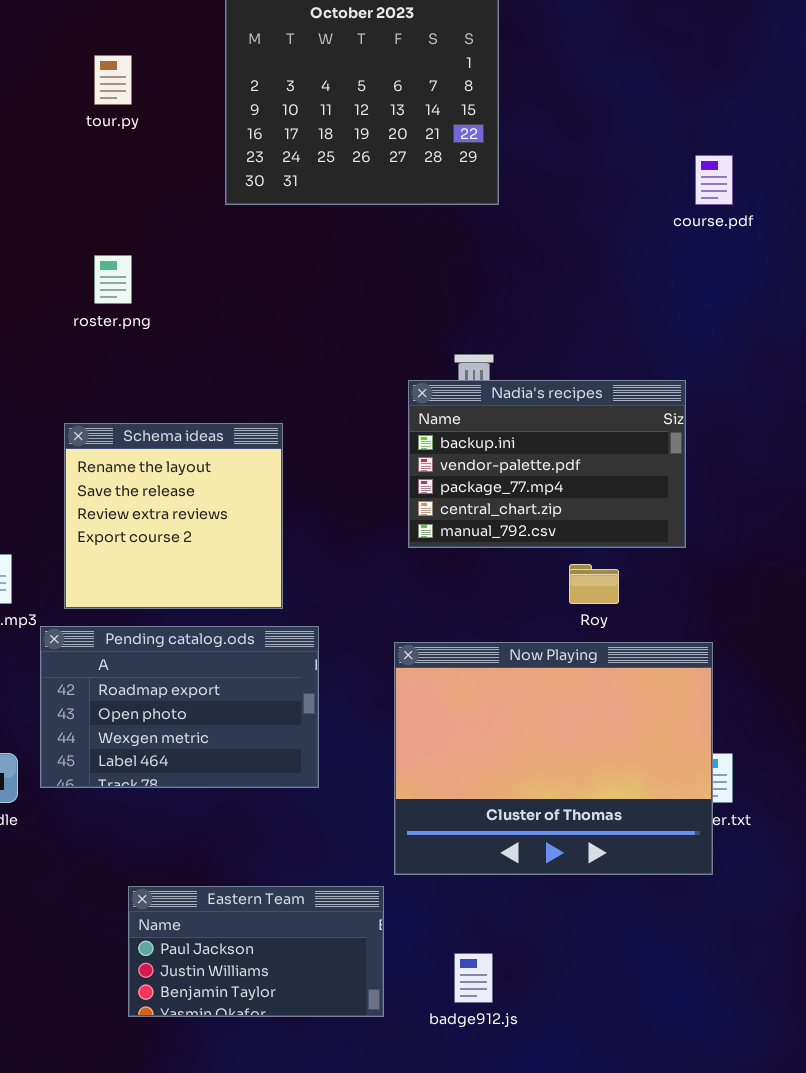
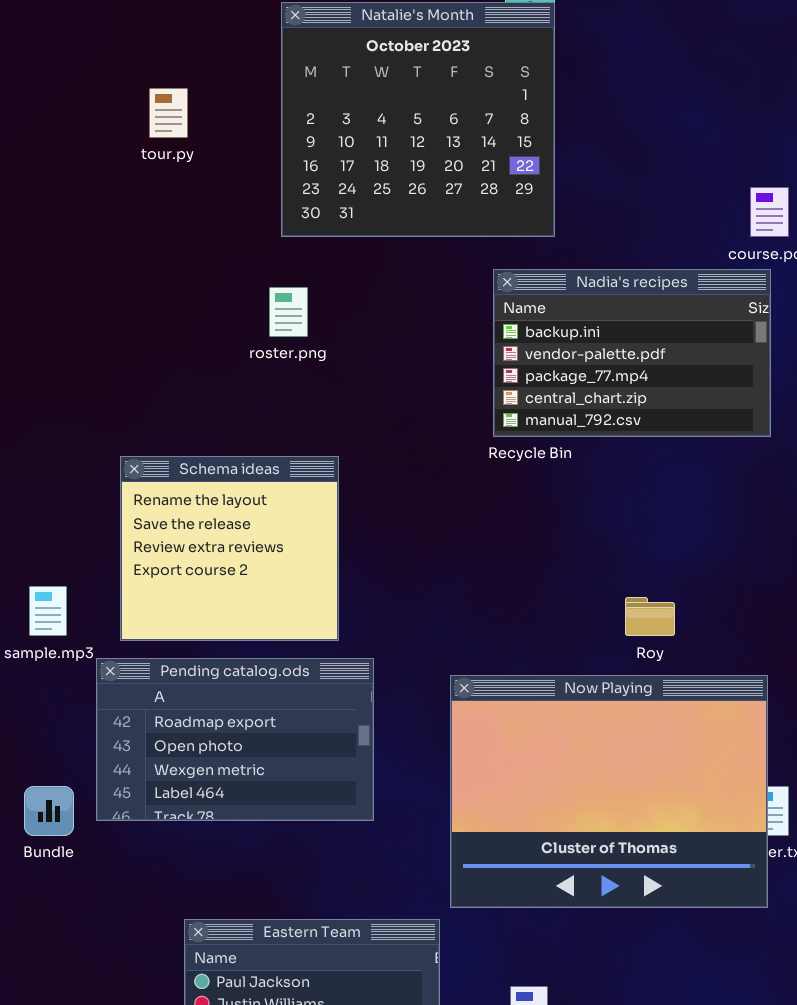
roster.png: [94,255,132,304] -> [269,287,308,337], moved
Nadia's recipes: [408,380,686,548] -> [493,269,771,437], moved

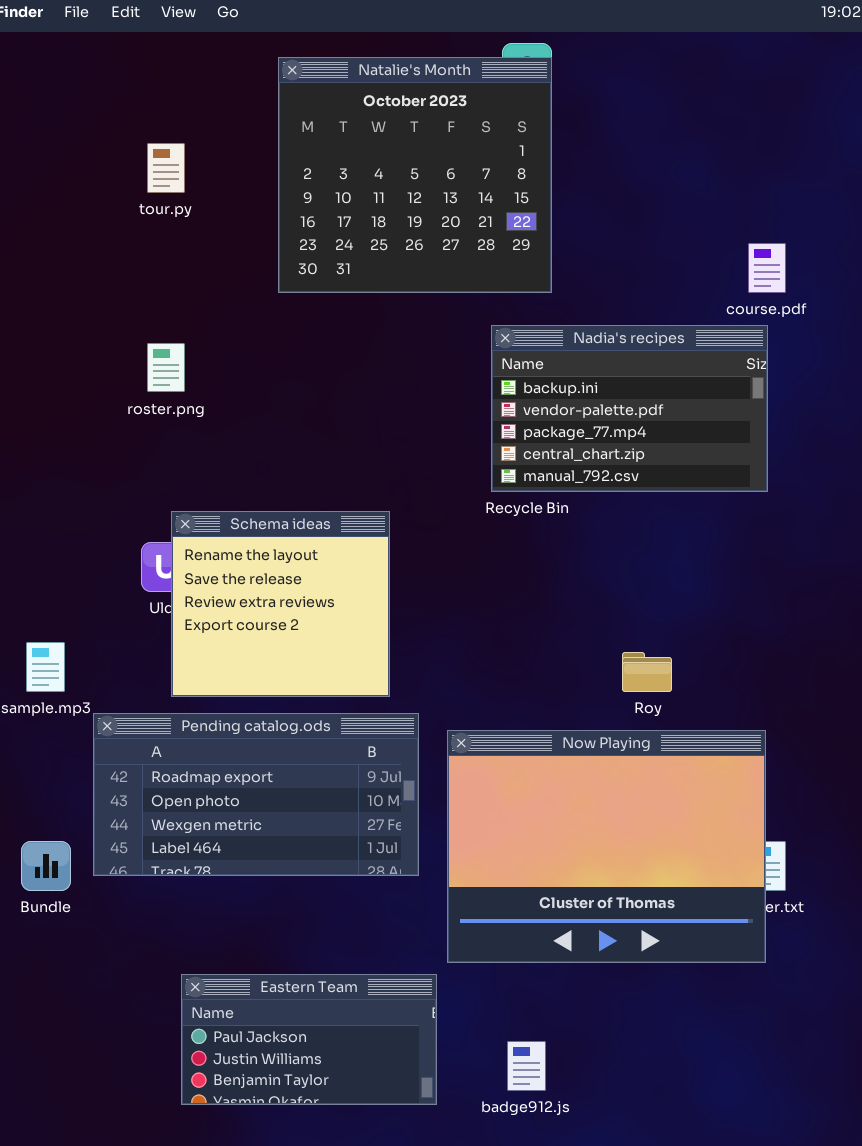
roster.png: [269,287,308,337] -> [147,343,185,392], moved
Schema ideas: [120,456,339,641] -> [171,511,390,697], moved
Pending catalog.ods: [96,658,374,821] -> [93,713,419,876], resized

